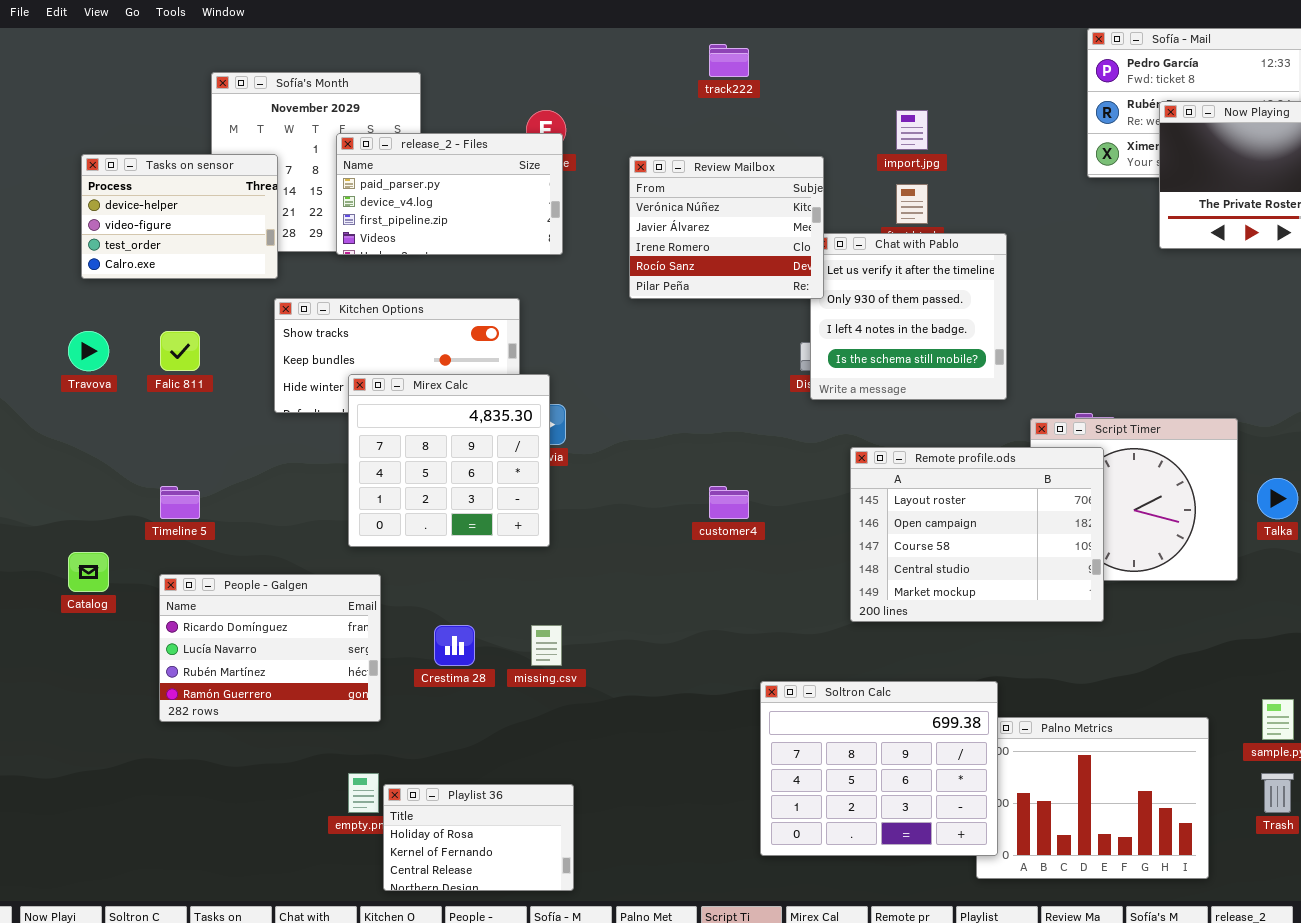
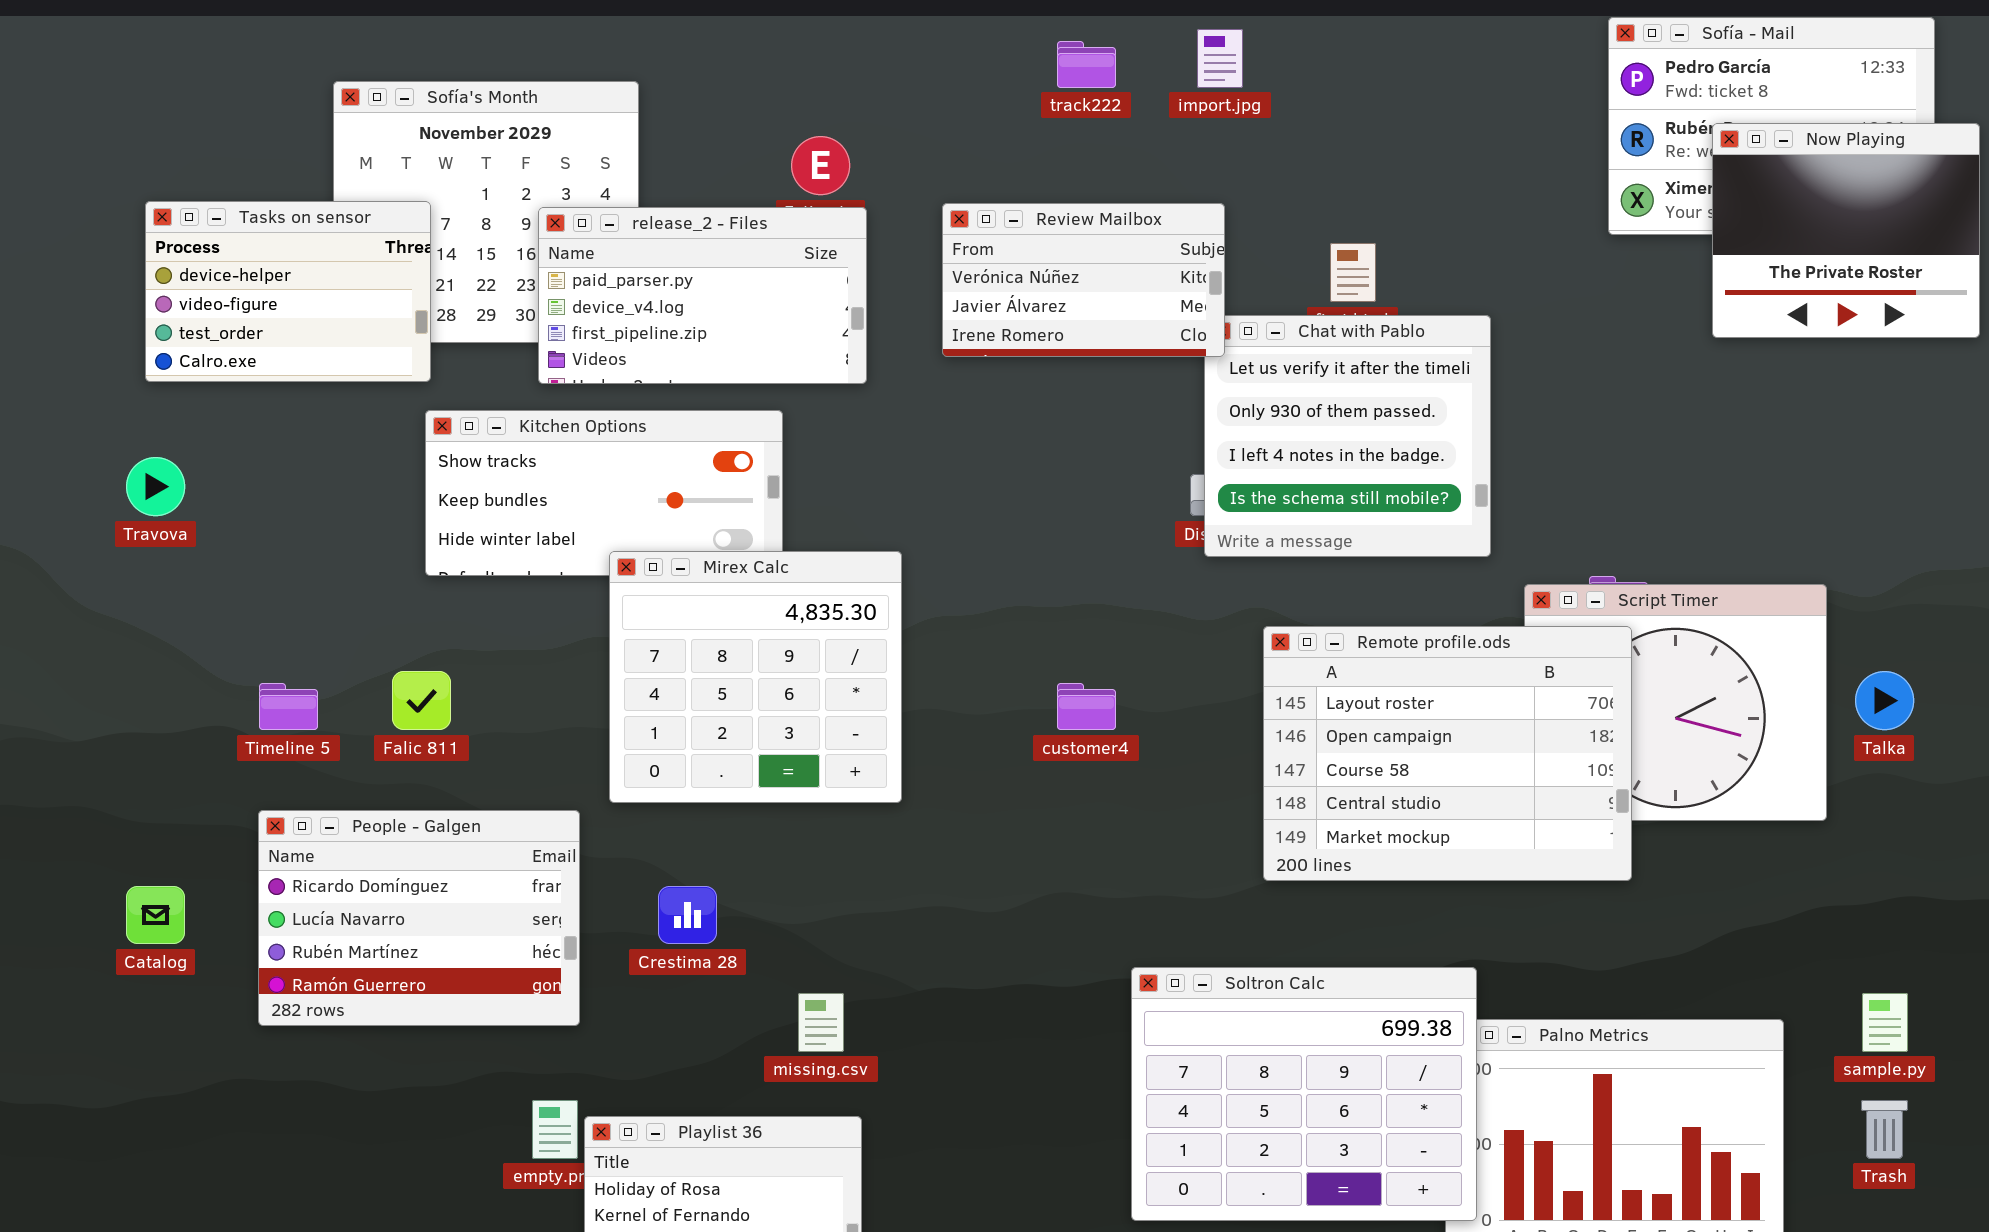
import.jpg: [896,110,928,150] -> [1197,29,1243,88], moved
release_2 - Files: [336,133,563,255] -> [538,207,867,384], moved
Review Mailbox: [629,156,824,299] -> [942,203,1225,357], resized
Falic 811: [160,331,200,371] -> [392,671,451,730], moved
Mirex Calc: [348,374,550,547] -> [609,551,902,803], moved
Catalog: [68,552,109,592] -> [126,886,185,944], moved
missing.csv: [531,625,562,666] -> [798,993,844,1052], moved

